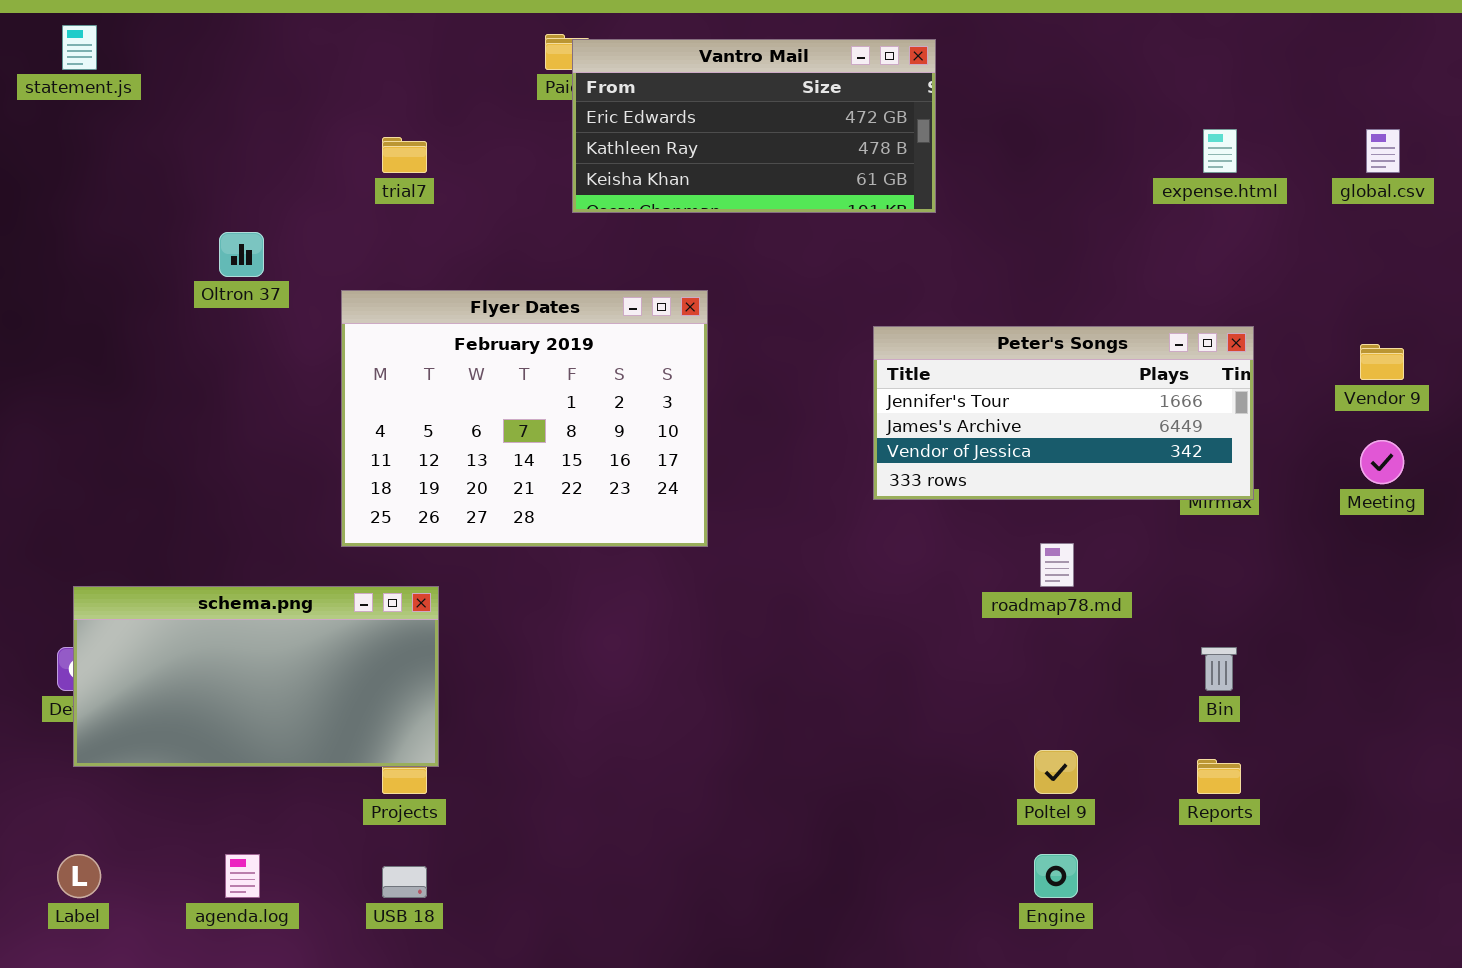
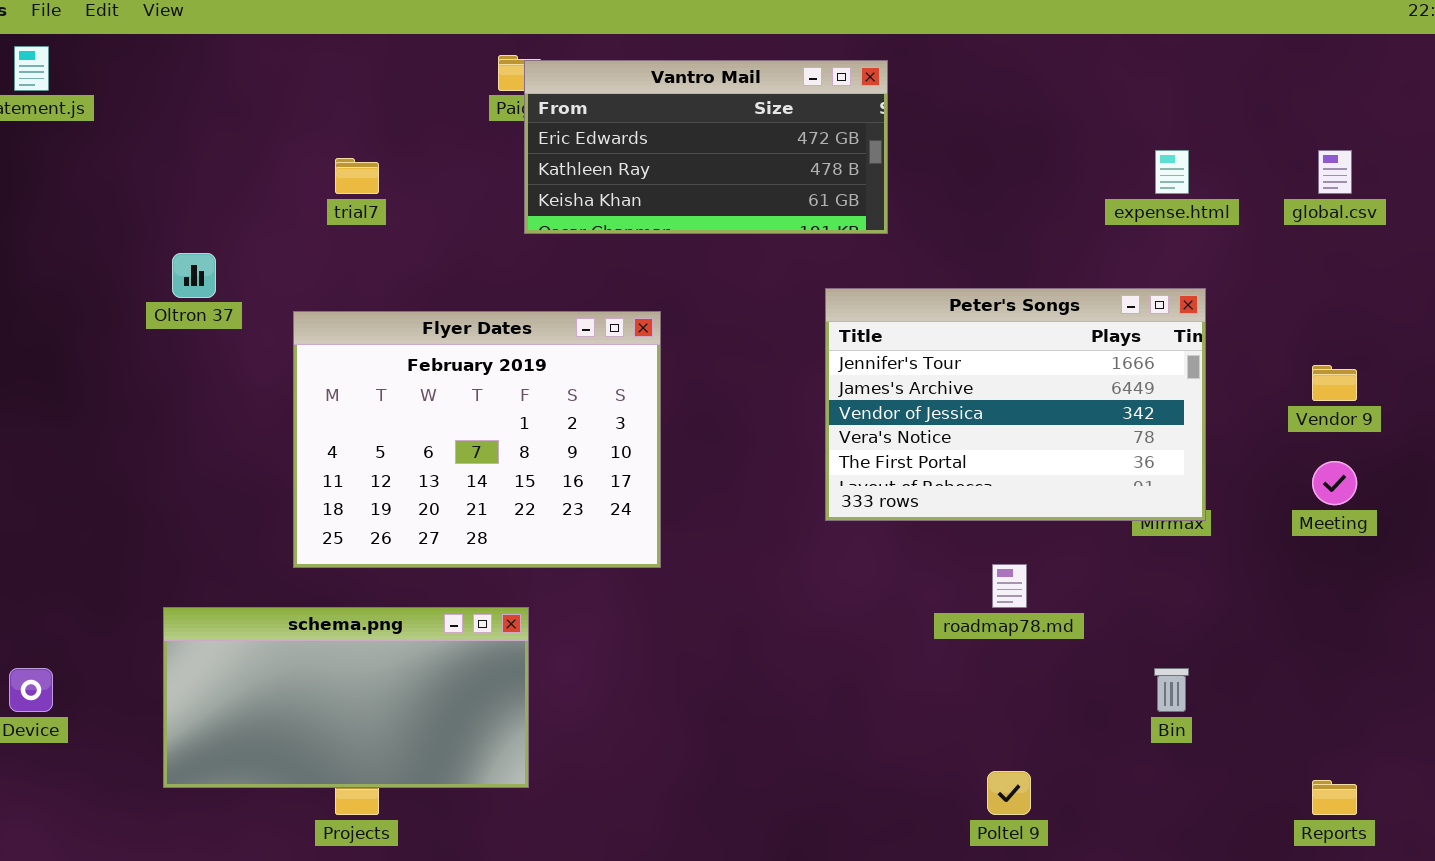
Peter's Songs: [873,326,1254,500] -> [825,288,1206,521], resized
schema.png: [73,586,439,767] -> [163,607,529,788], moved
Reports: [1197,759,1241,794] -> [1312,780,1357,815], moved

